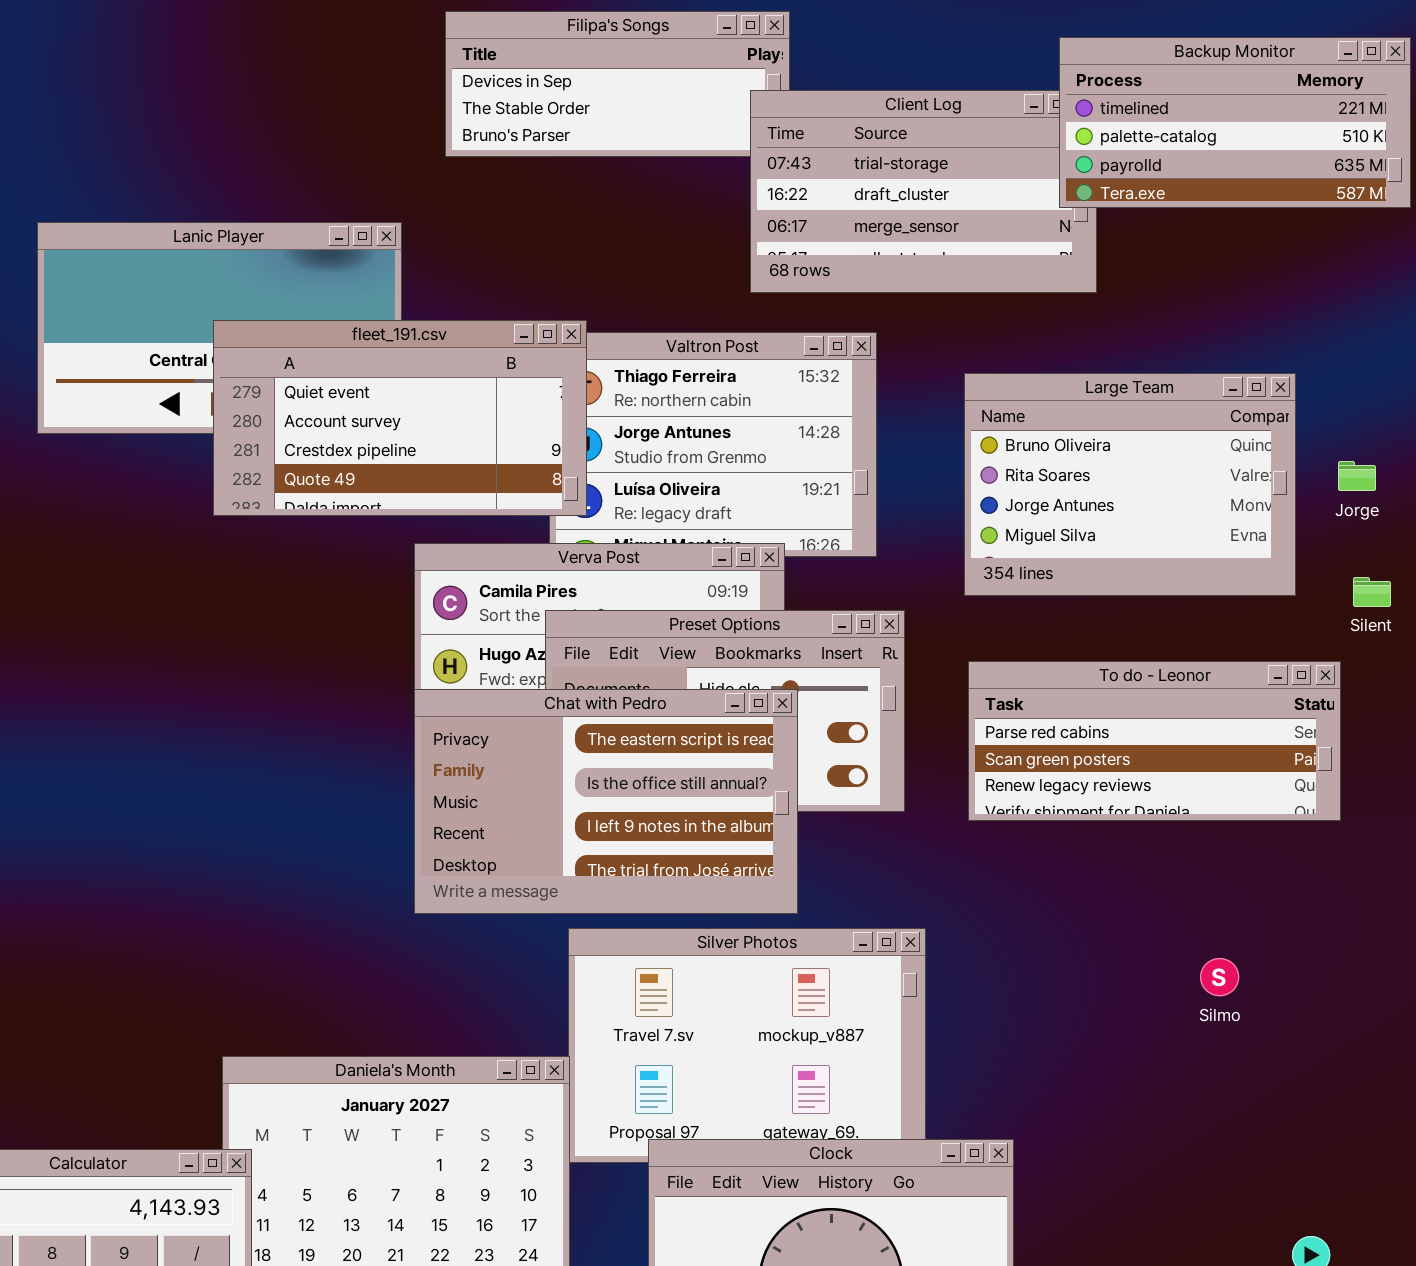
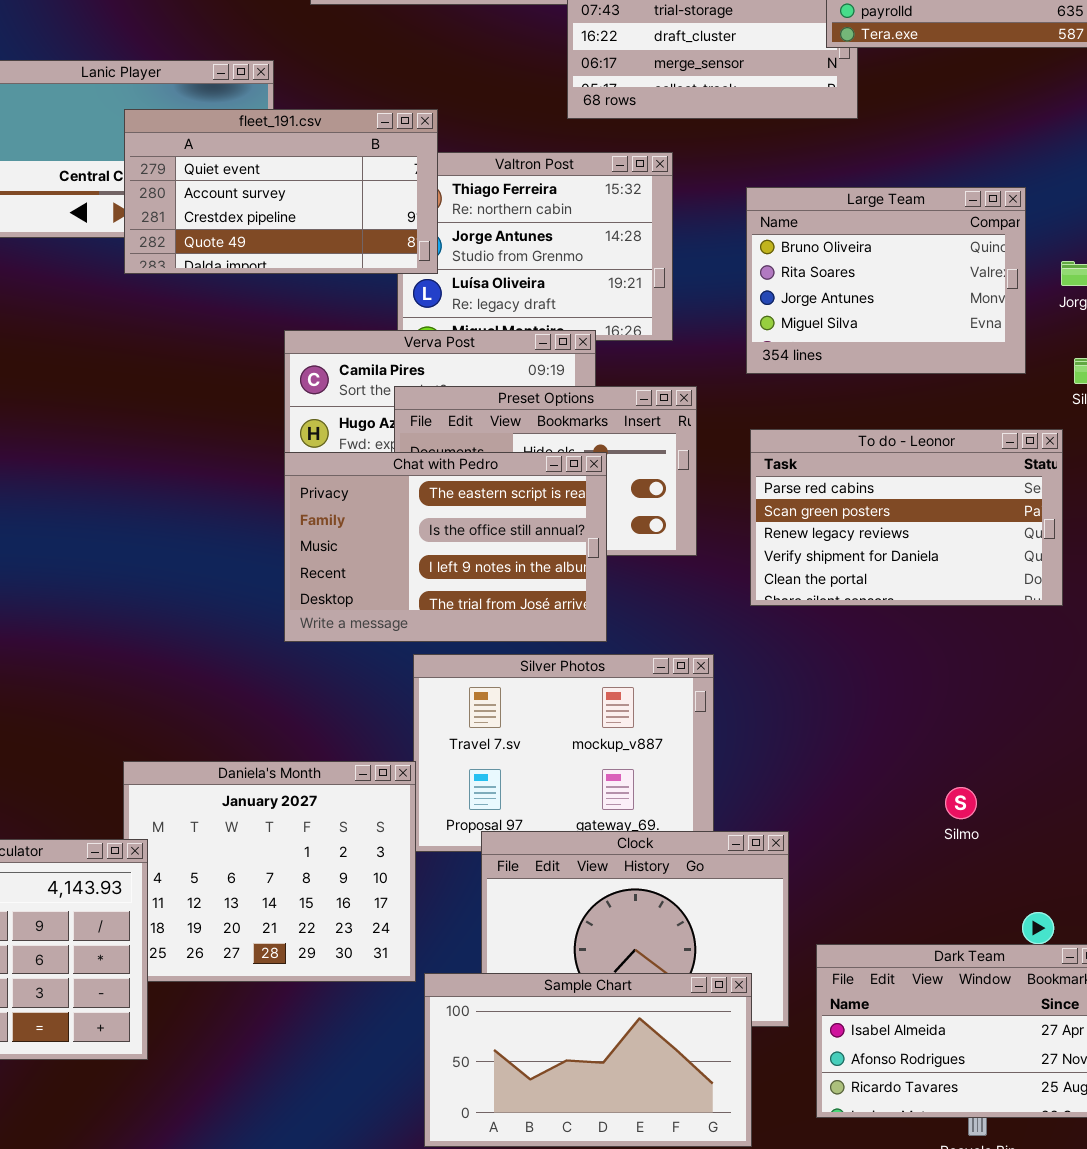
fleet_191.csv: [213,320,587,516] -> [124,109,438,274], moved
To do - Leonor: [968,661,1341,821] -> [750,429,1063,606], resized
Silmo: [1200,958,1239,996] -> [945,787,977,819], moved

